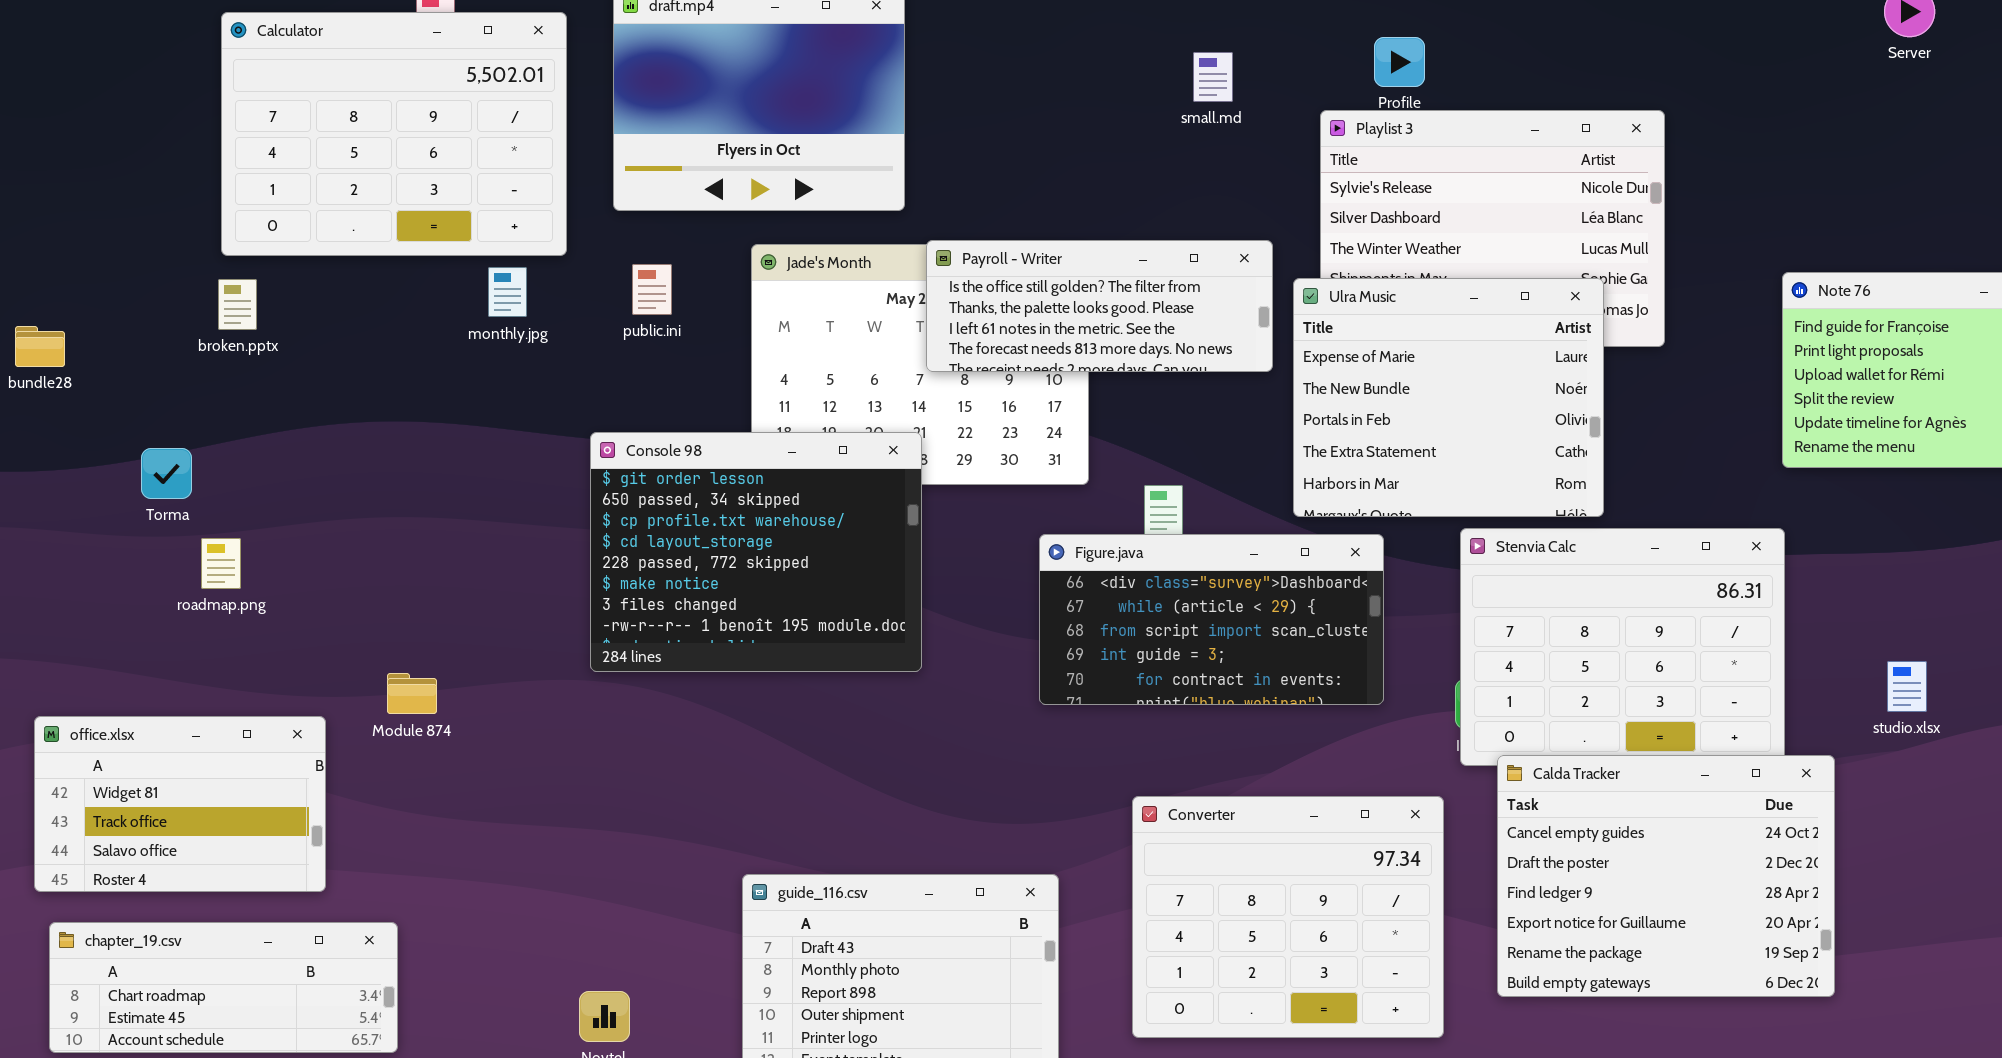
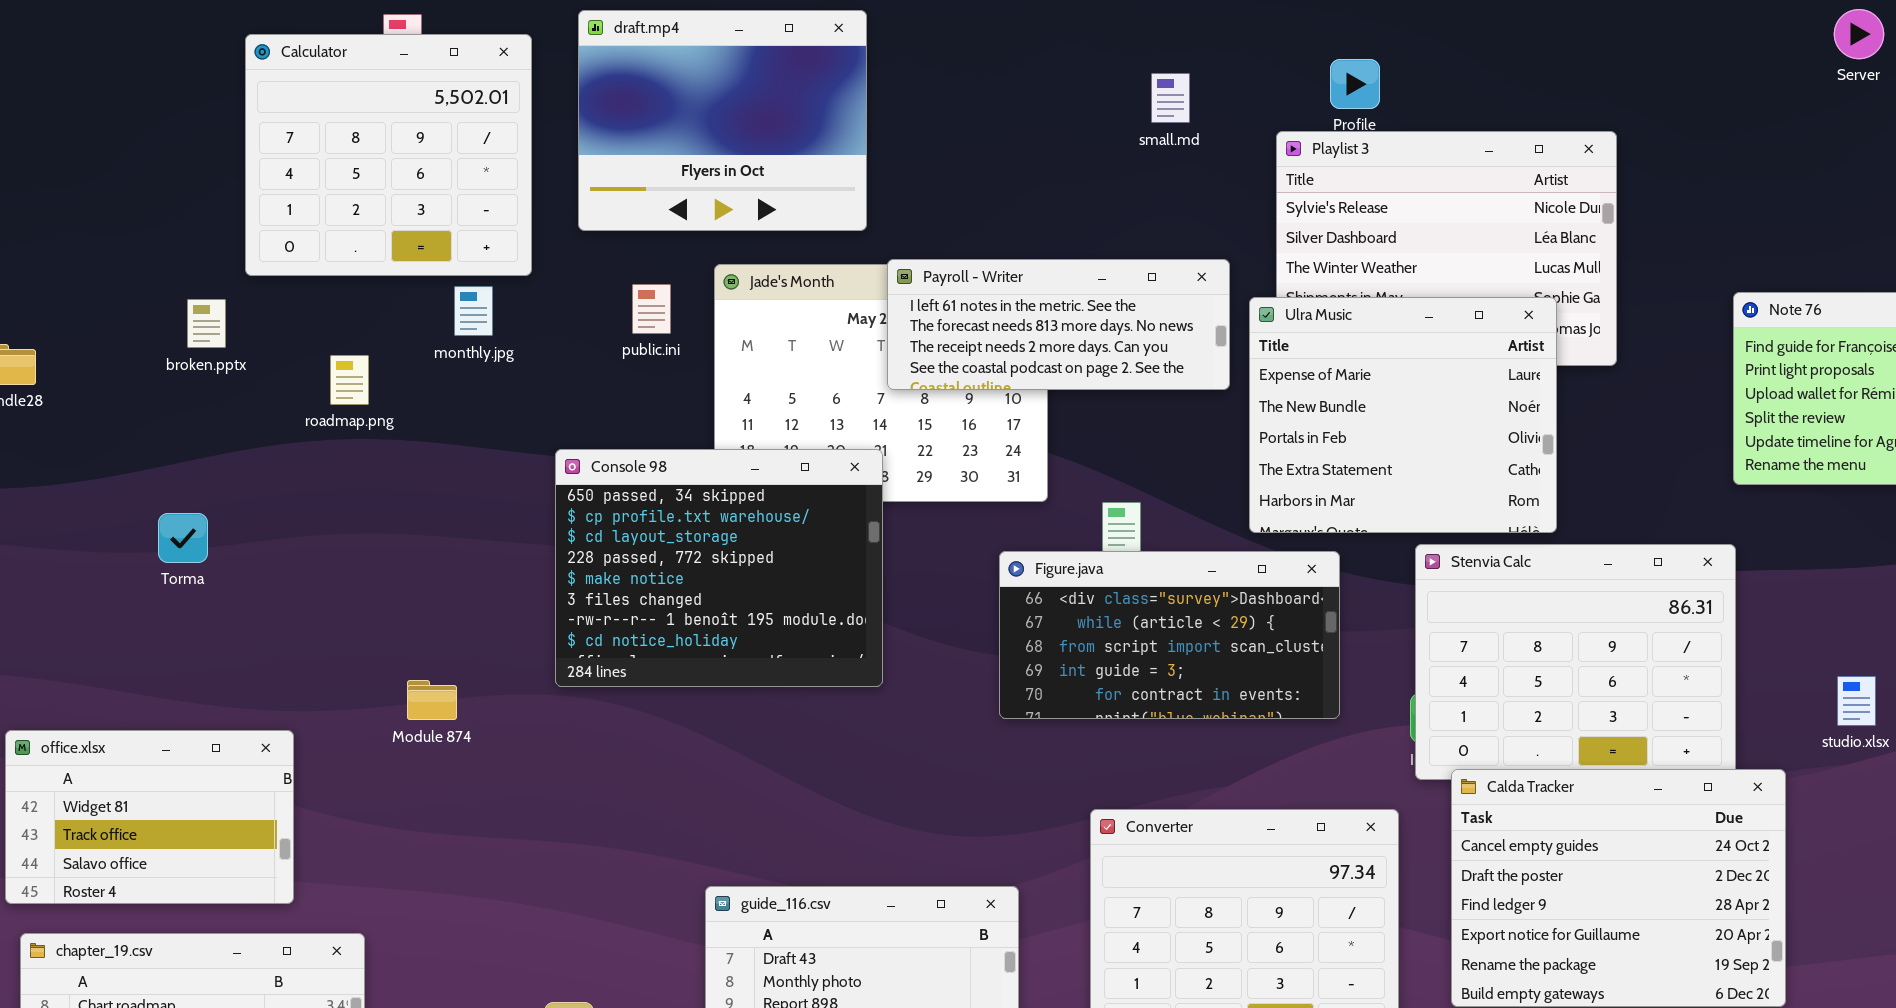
Calculator: [221,12,567,256] -> [245,34,532,276], resized
Payroll - Writer: [926,240,1273,372] -> [887,259,1230,390], scrolled down 2 rows
public.ini: [632,264,672,315] -> [632,284,671,334], moved
Console 98: [590,432,922,672] -> [555,449,883,687], scrolled down 1 row
Torma: [141,448,192,499] -> [158,513,208,563], moved
roadmap.png: [201,538,241,589] -> [330,355,369,405], moved
Module 874: [387,673,437,714] -> [407,680,457,720], moved

